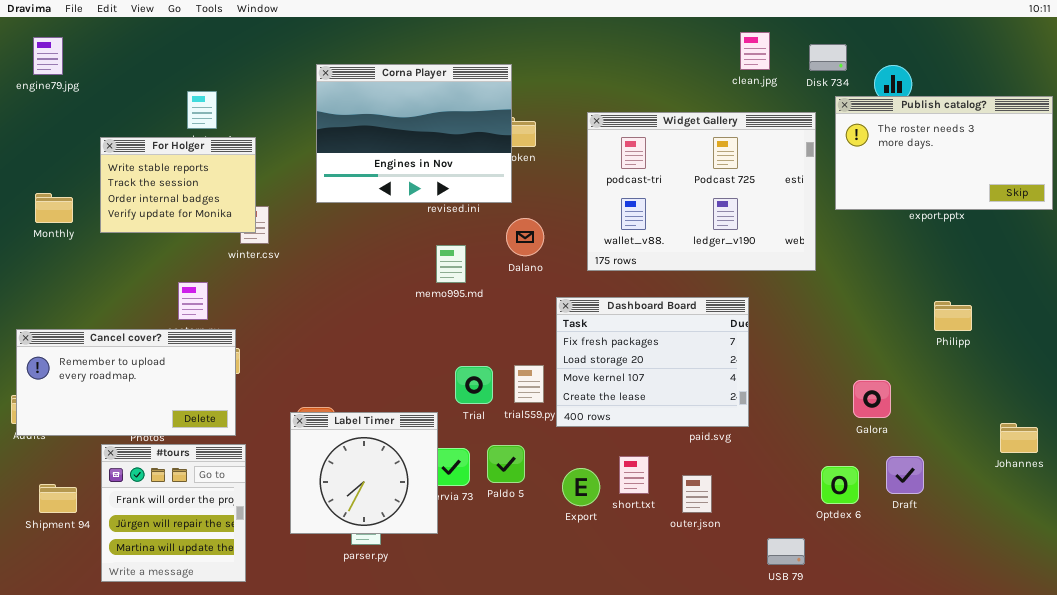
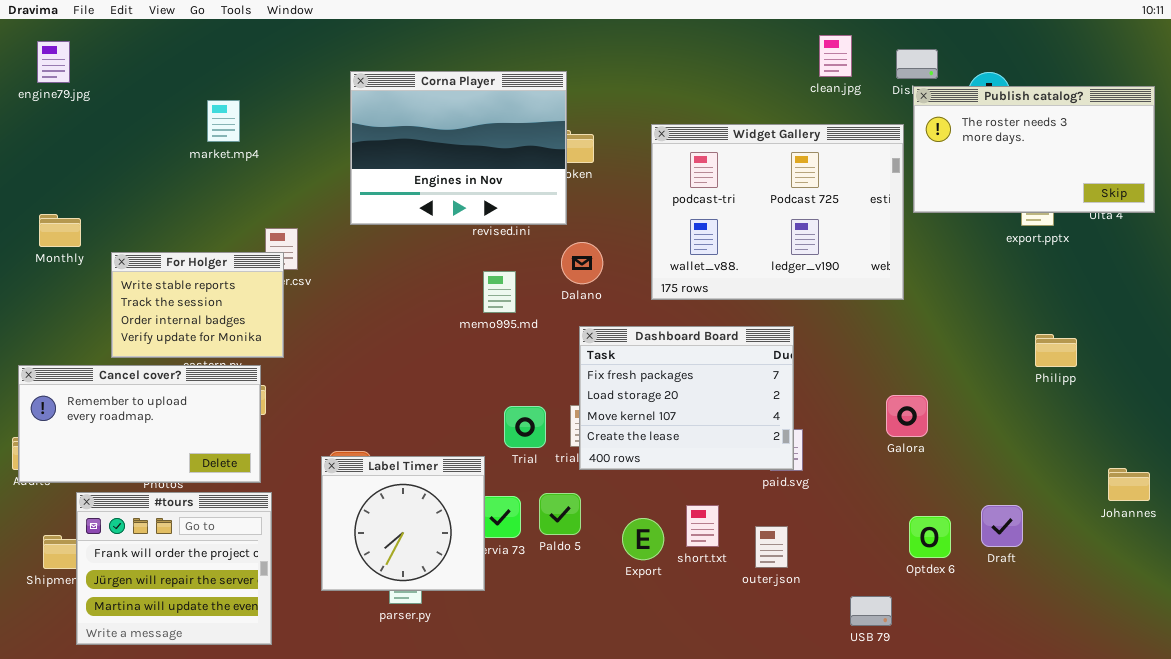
Publish catalog?: [835,96,1053,210] -> [913,86,1155,213], moved
For Holger: [100,137,256,233] -> [111,252,284,358], moved
Dashboard Board: [556,297,749,427] -> [579,326,794,470], moved
Galora: [853,380,891,418] -> [886,395,928,437], moved
#tours: [101,444,246,582] -> [76,492,272,645], resized

